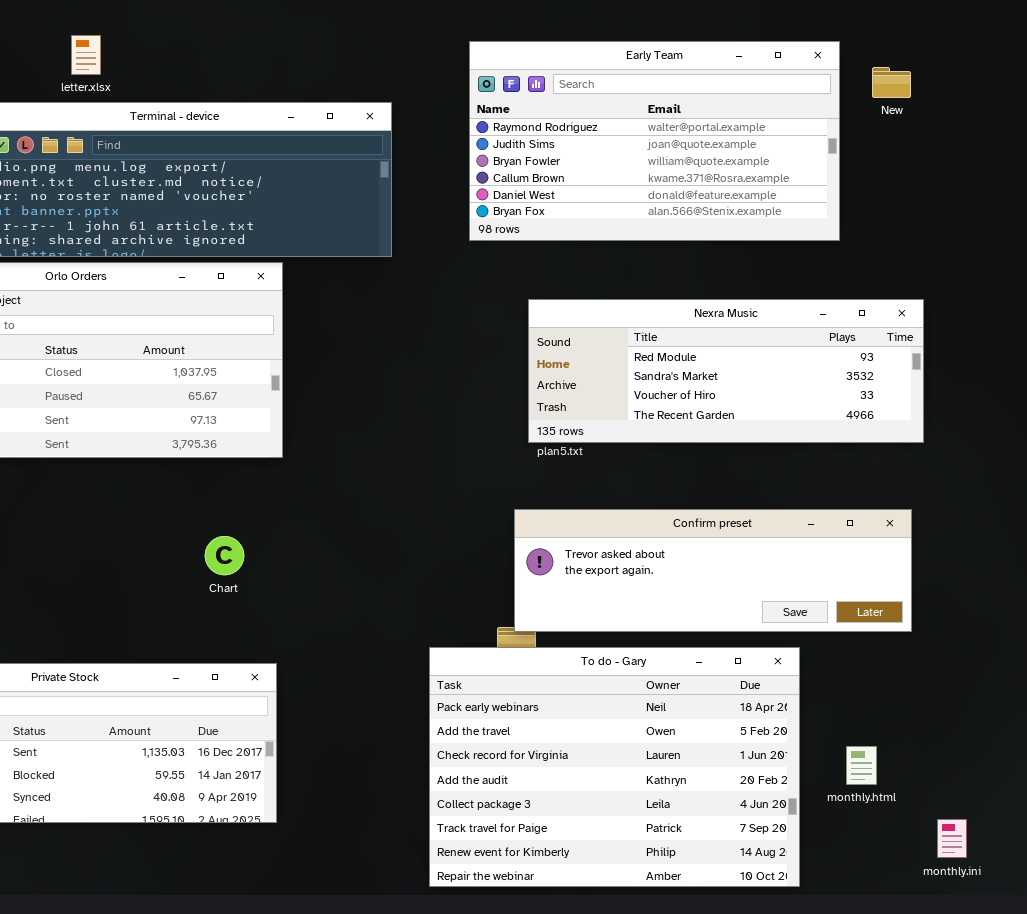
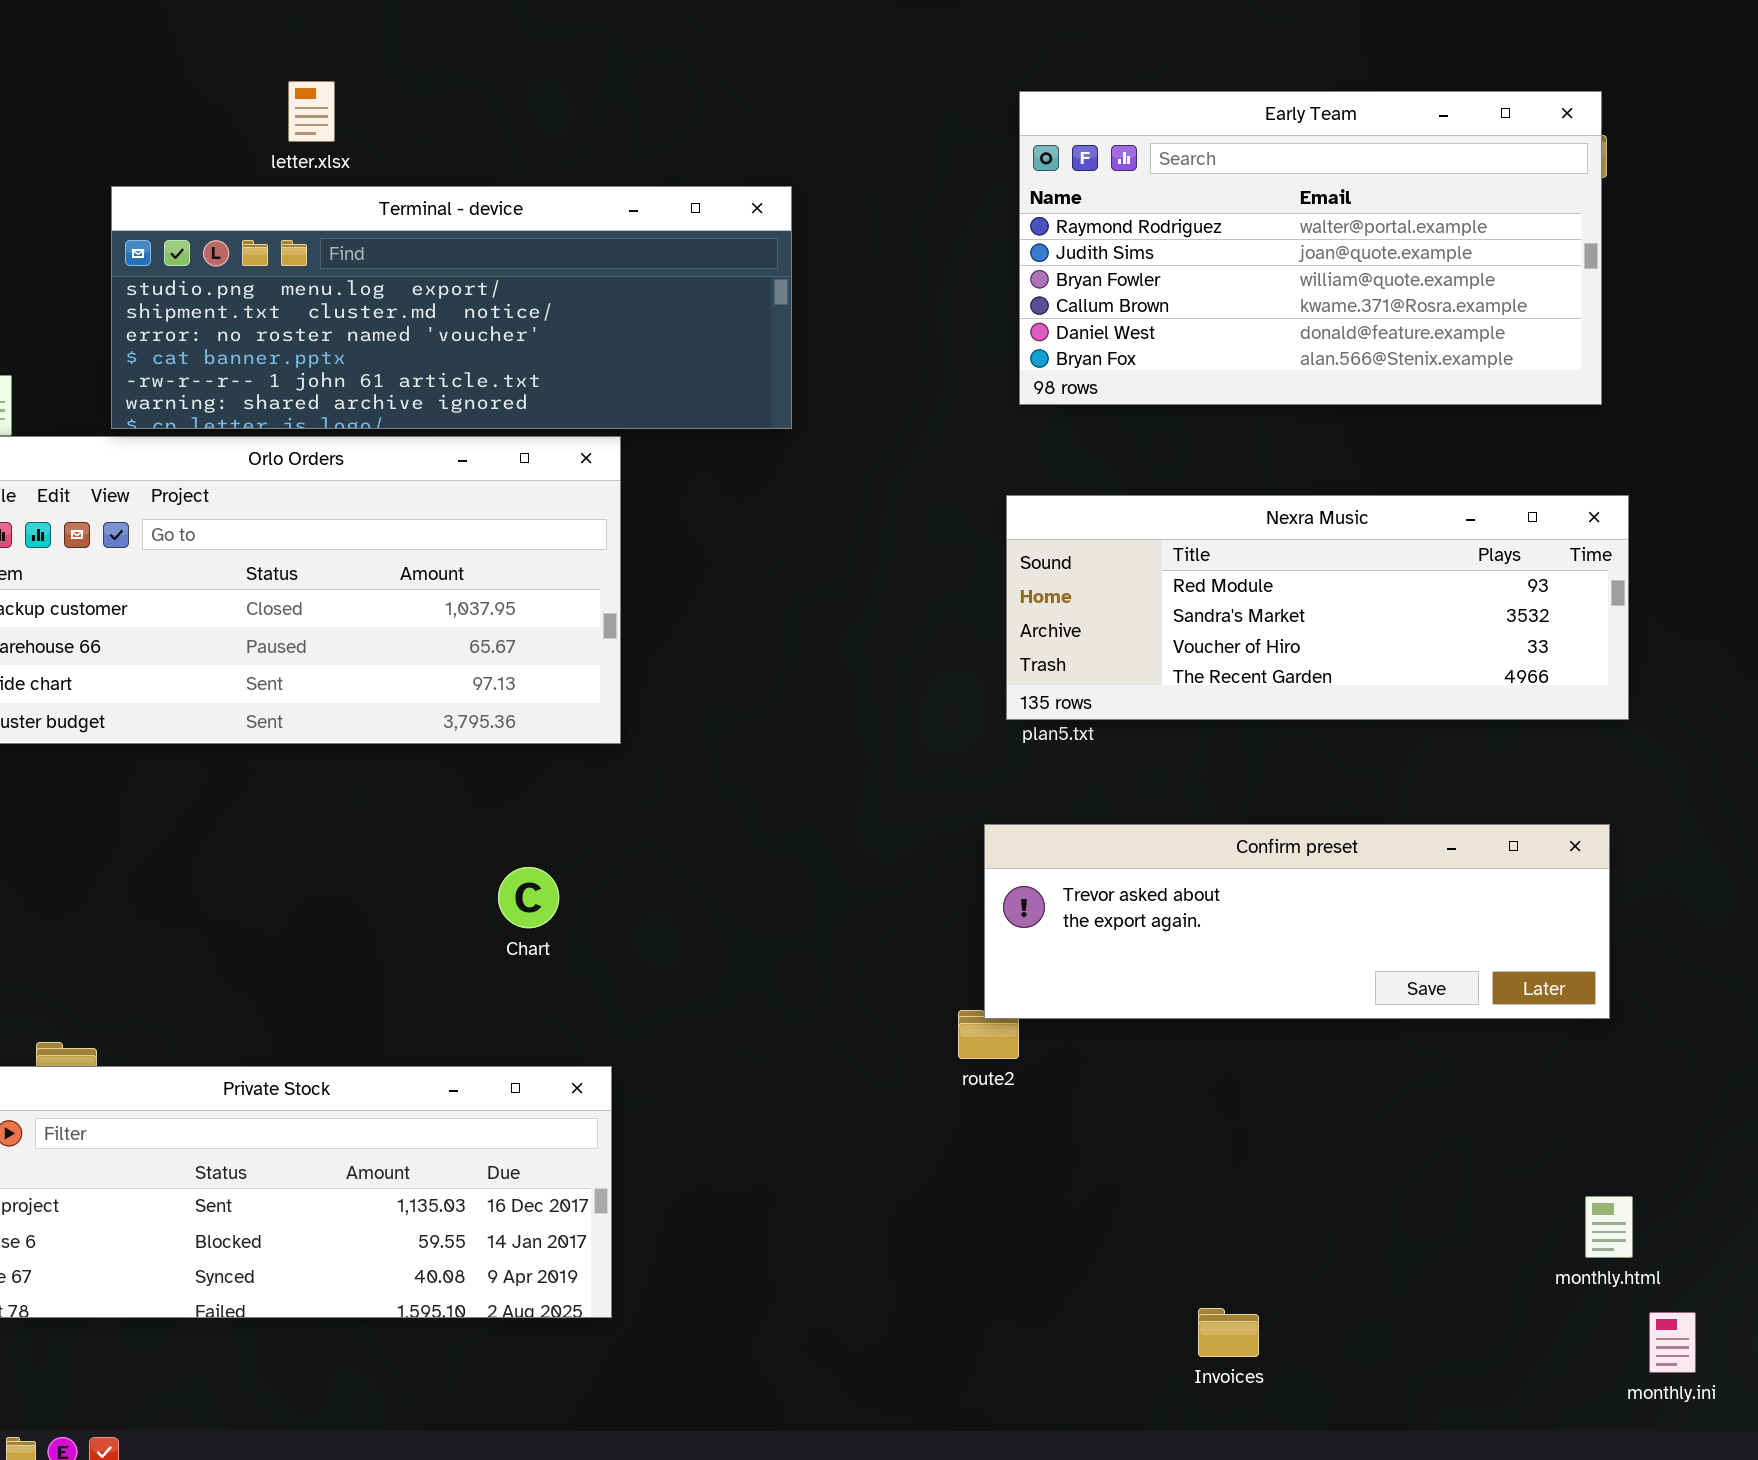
Early Team: [469,41,840,241] -> [1019,91,1602,405], moved
To do - Gary: [429,647,800,887] -> none, closed
monthly.html: [846,746,877,785] -> [1585,1196,1633,1258], moved

